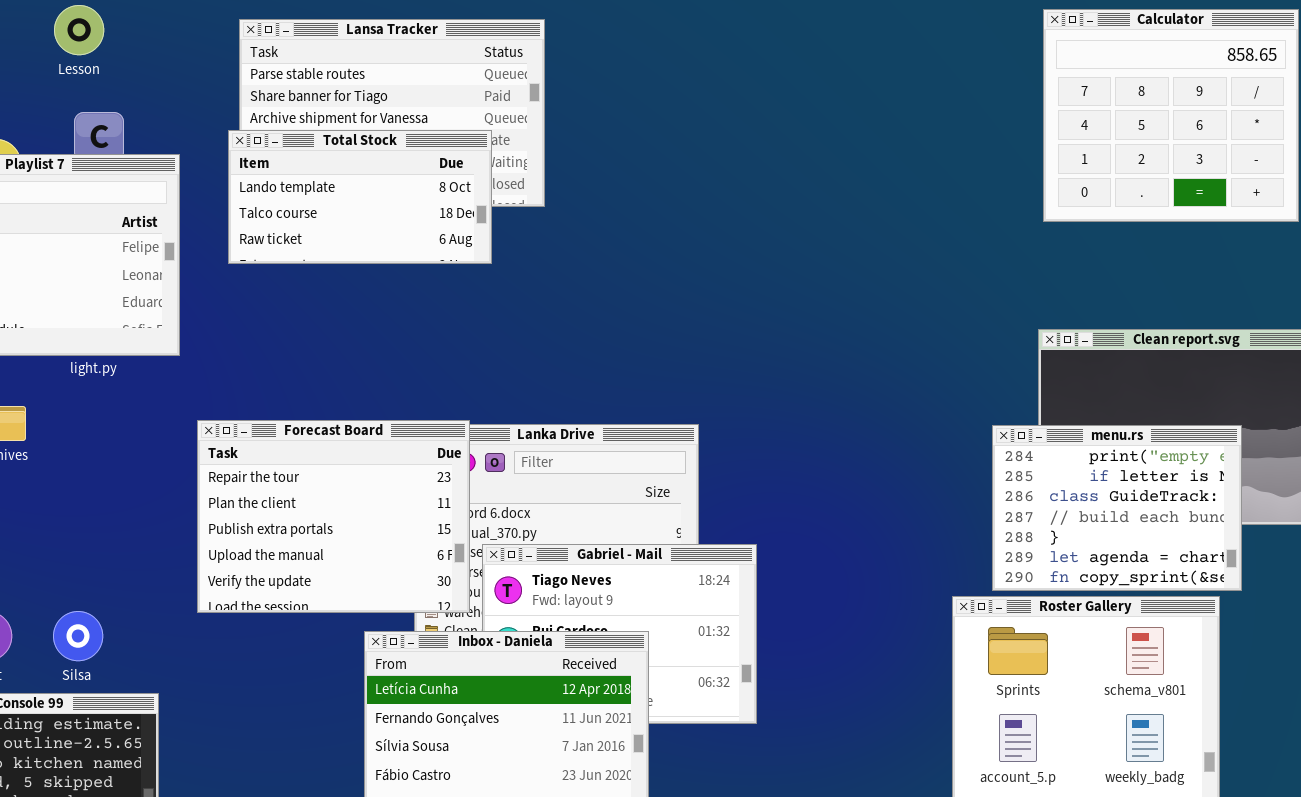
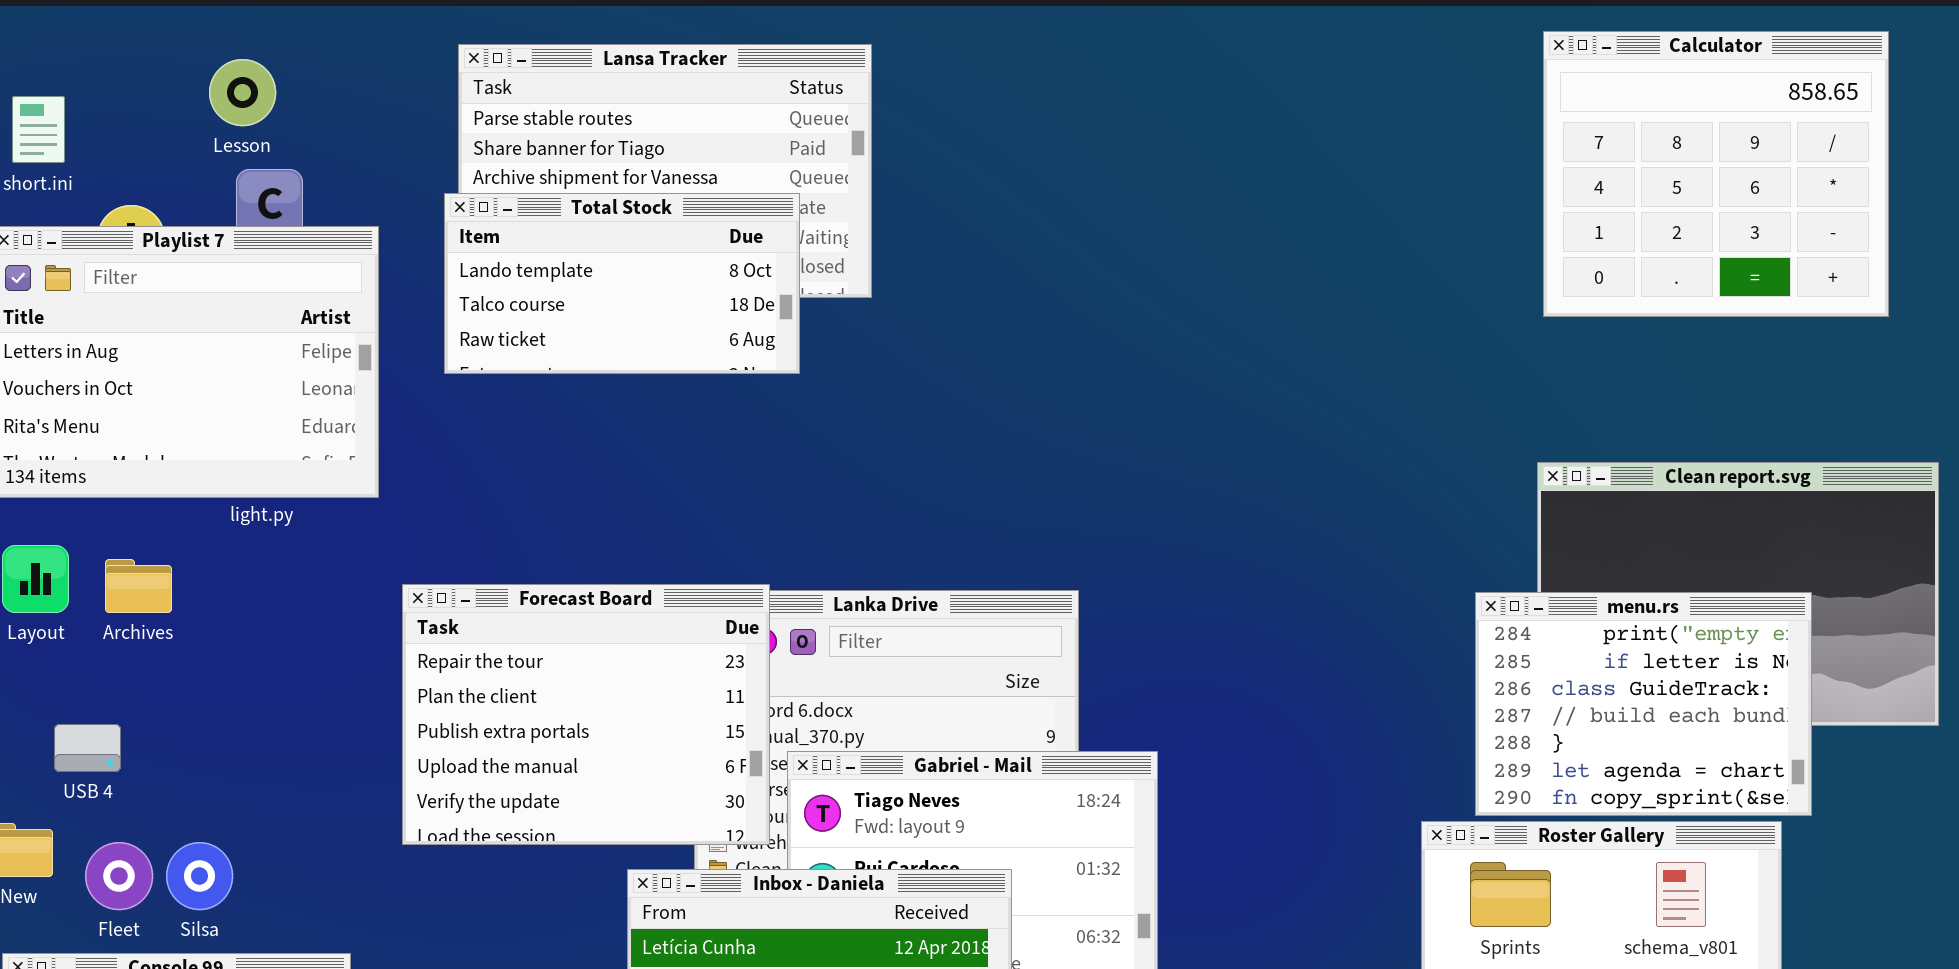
Lesson: [54,5,104,55] -> [209,59,276,126], moved
Silsa: [53,611,103,661] -> [166,842,233,910], moved

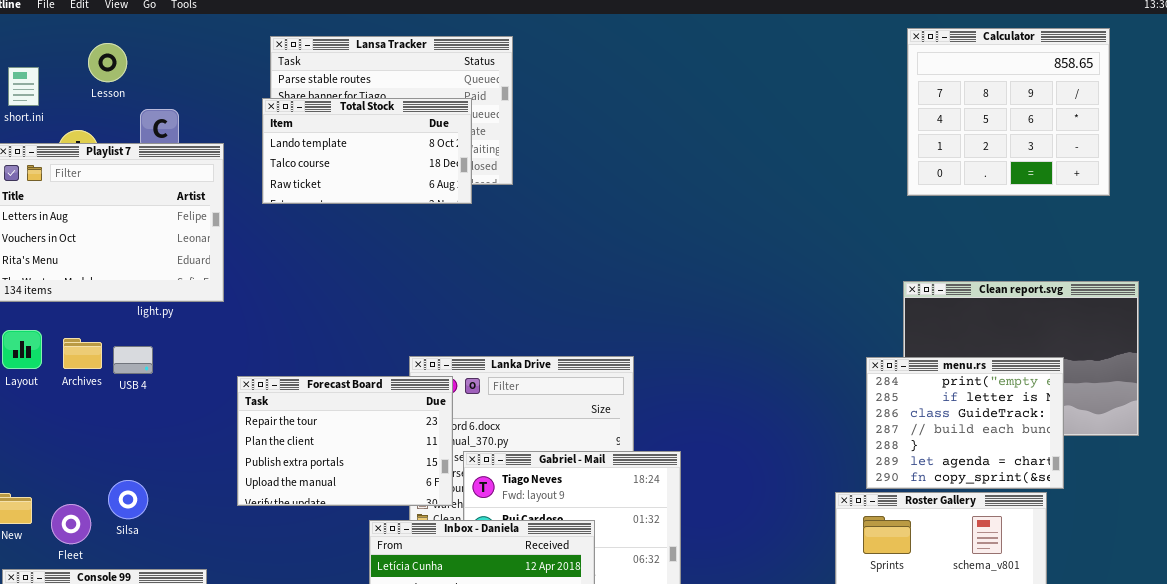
Lesson: [209,59,276,126] -> [88,43,127,82], moved
Total Stock: [444,193,800,374] -> [262,98,472,204], moved
Forecast Board: [402,584,770,845] -> [237,376,453,506], resized
USB 4: [54,724,121,772] -> [113,346,153,374], moved
Silsa: [166,842,233,910] -> [108,480,148,519], moved

